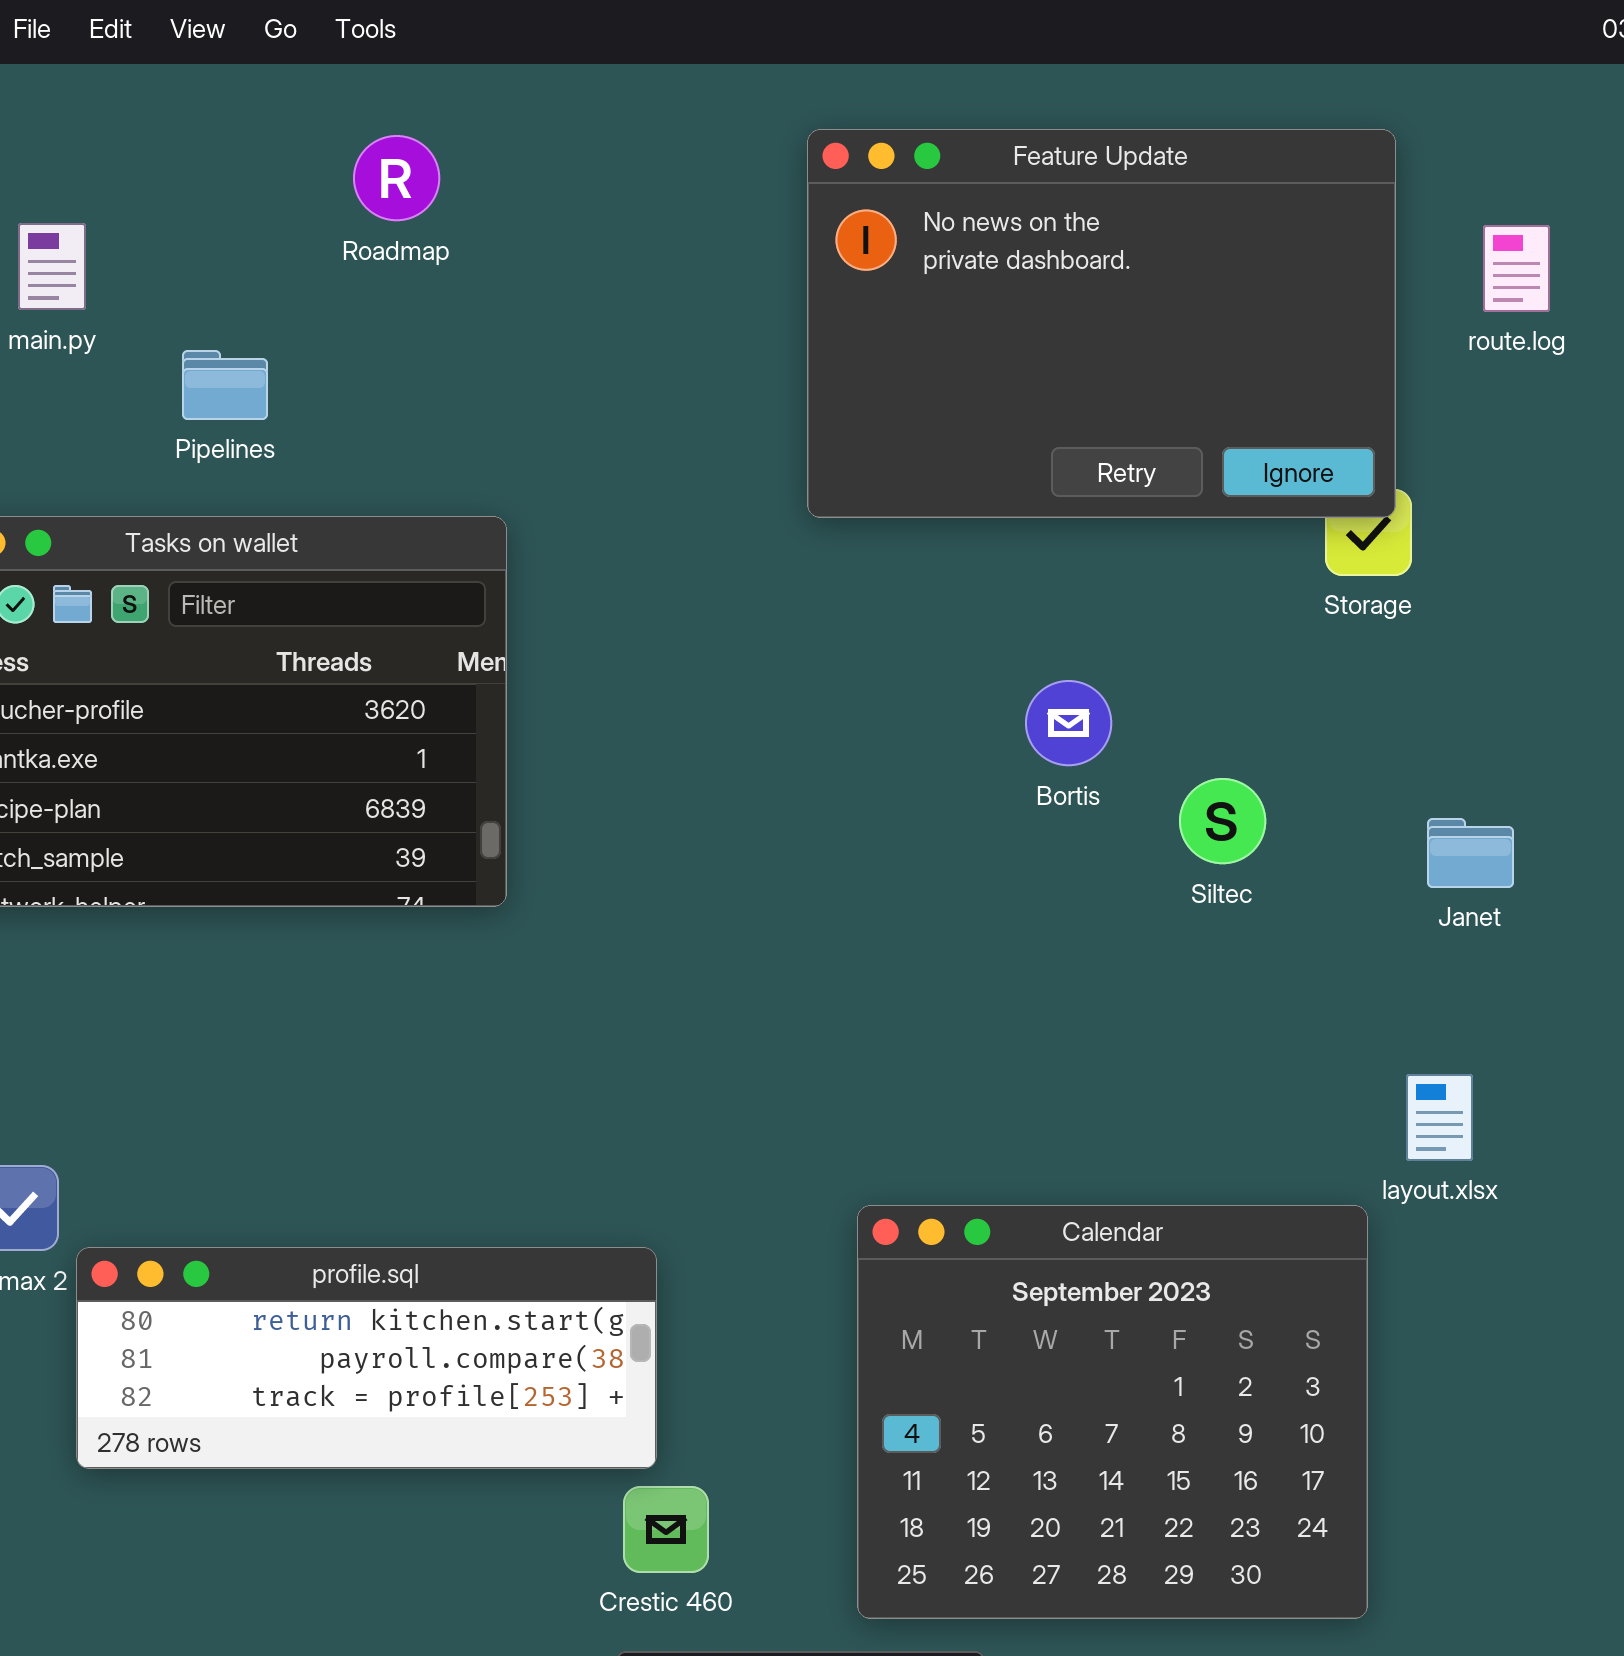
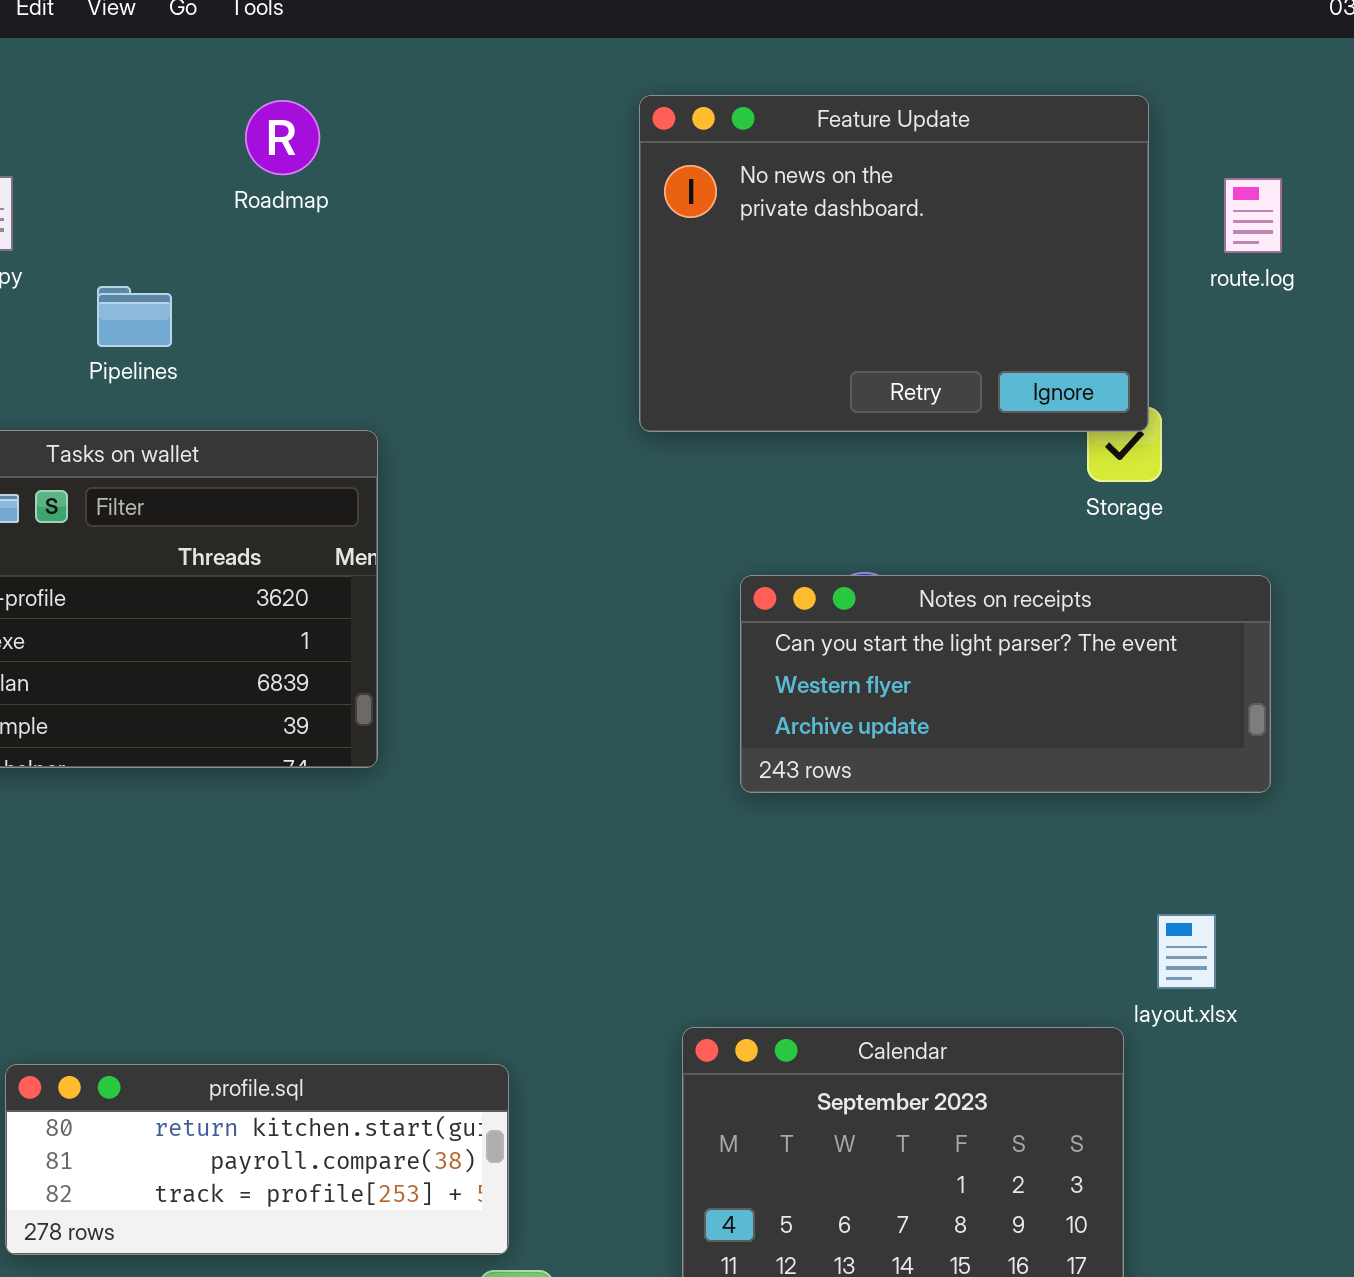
Notes on receipts: none -> [740,575,1271,793], opened

